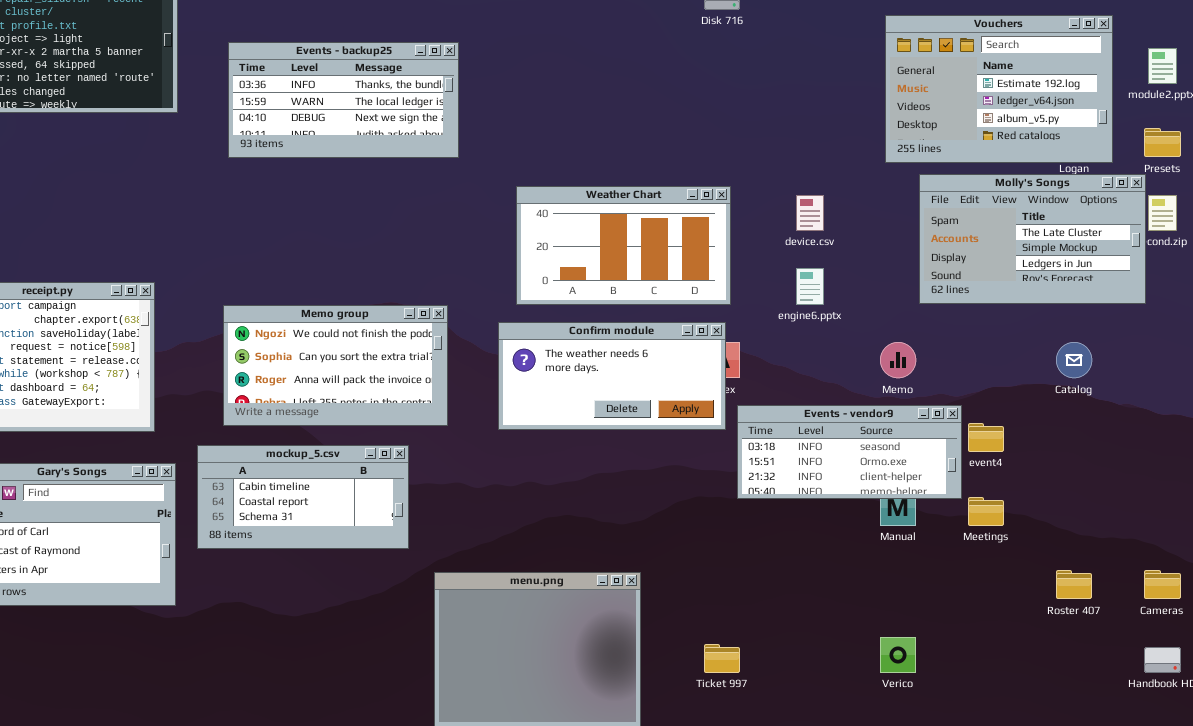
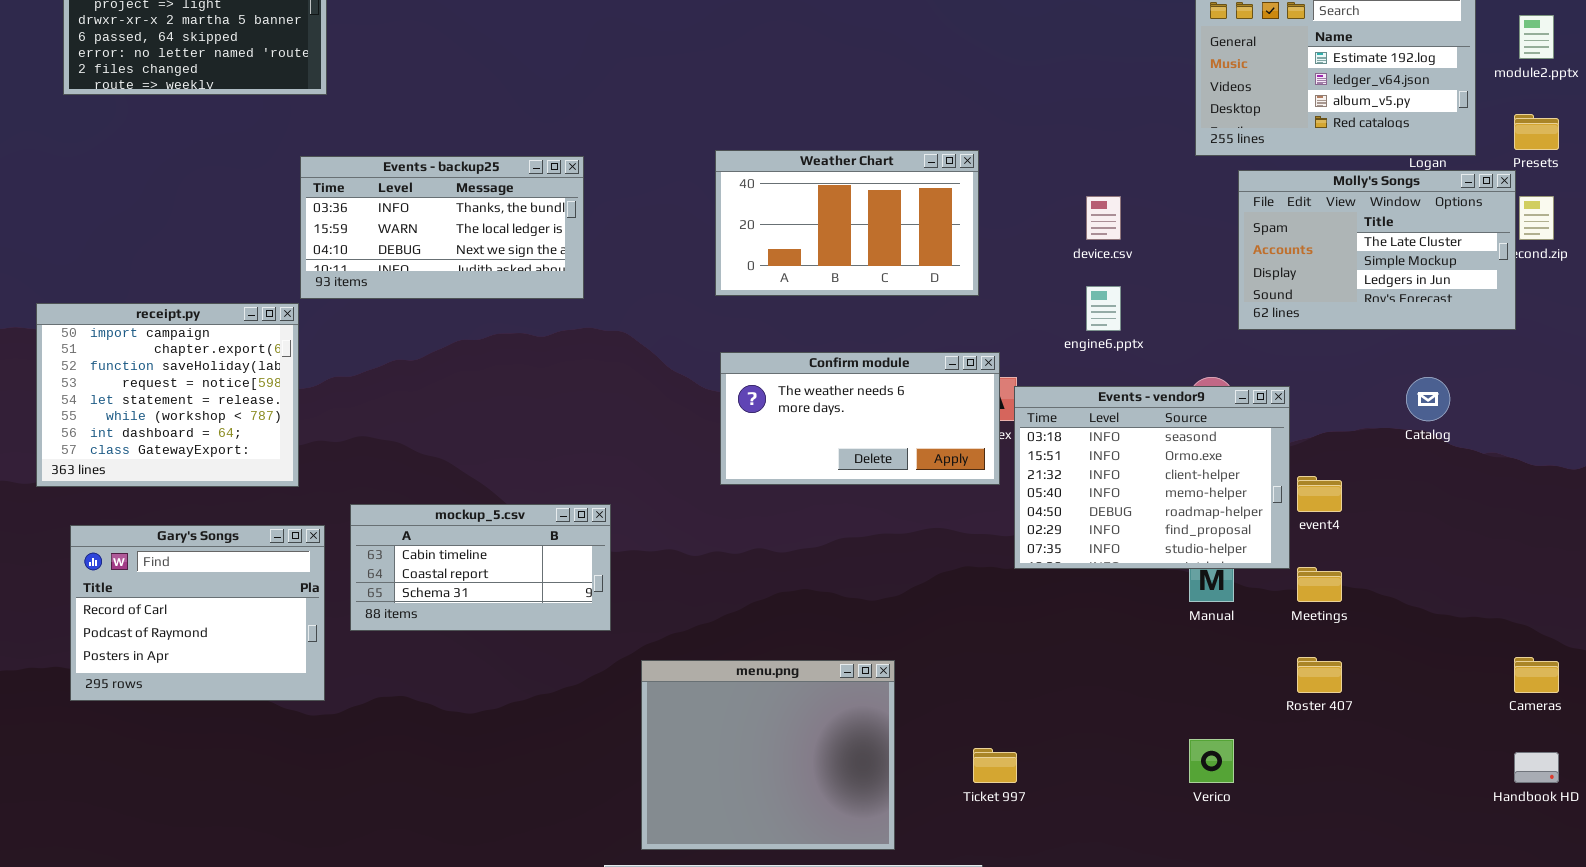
Events - backup25: [228,42,459,158] -> [300,156,584,299], moved
Weather Chart: [516,186,731,305] -> [715,150,979,296], moved
Memo group: [223,305,448,426] -> none, closed
Events - vendor9: [737,405,962,499] -> [1014,386,1290,569], resized
Roster 407: [1056,570,1092,599] -> [1297,657,1342,693], moved

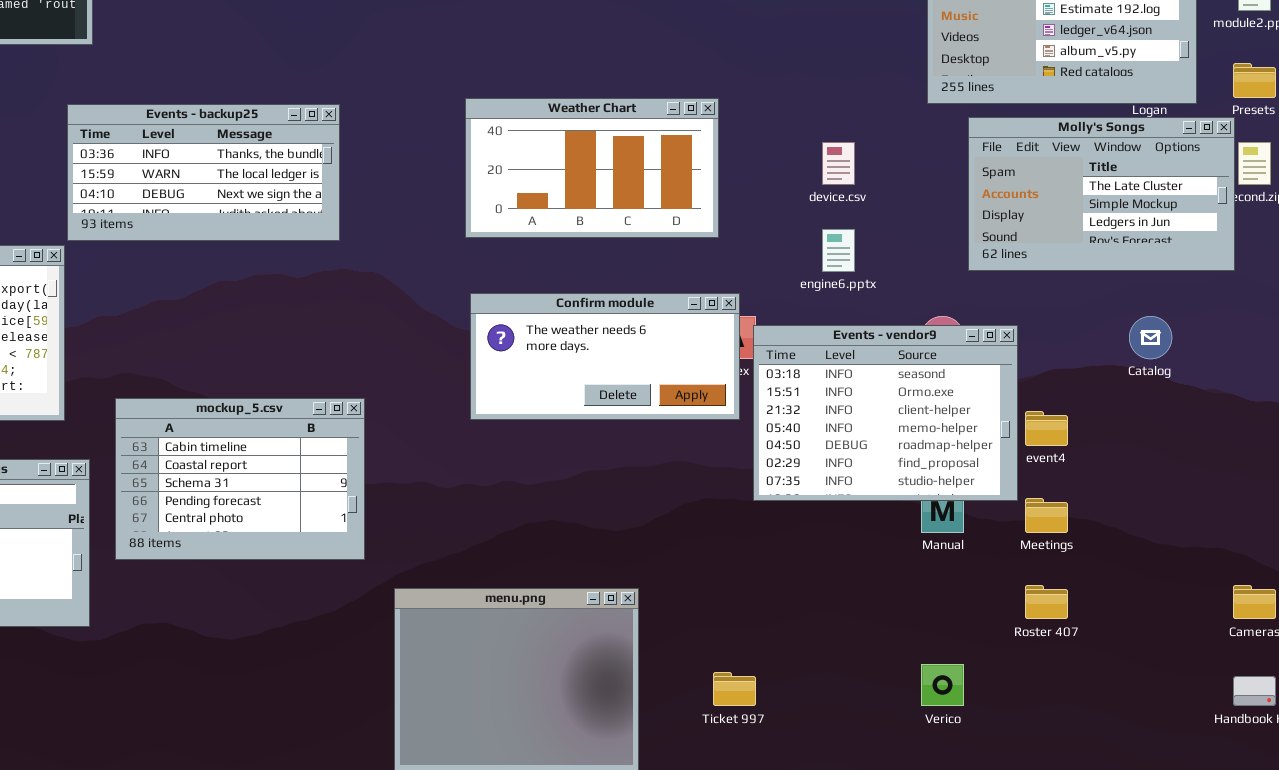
mockup_5.csv: [350,504,611,631] -> [115,398,365,560], resized

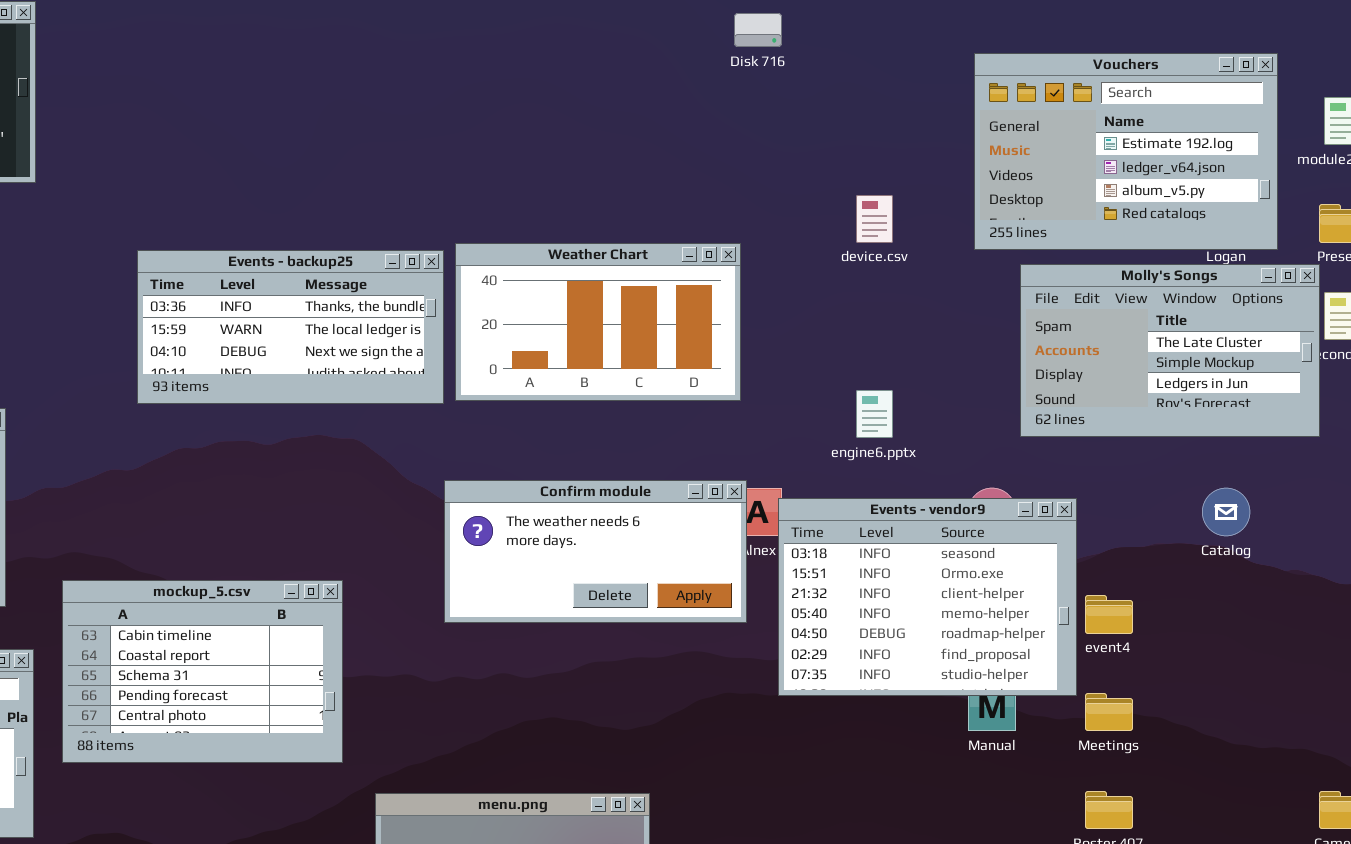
Events - backup25: [67,104,340,241] -> [137,250,444,404], moved
device.csv: [822,142,855,185] -> [856,195,893,243], moved
Confirm module: [470,293,740,420] -> [444,480,747,623], moved

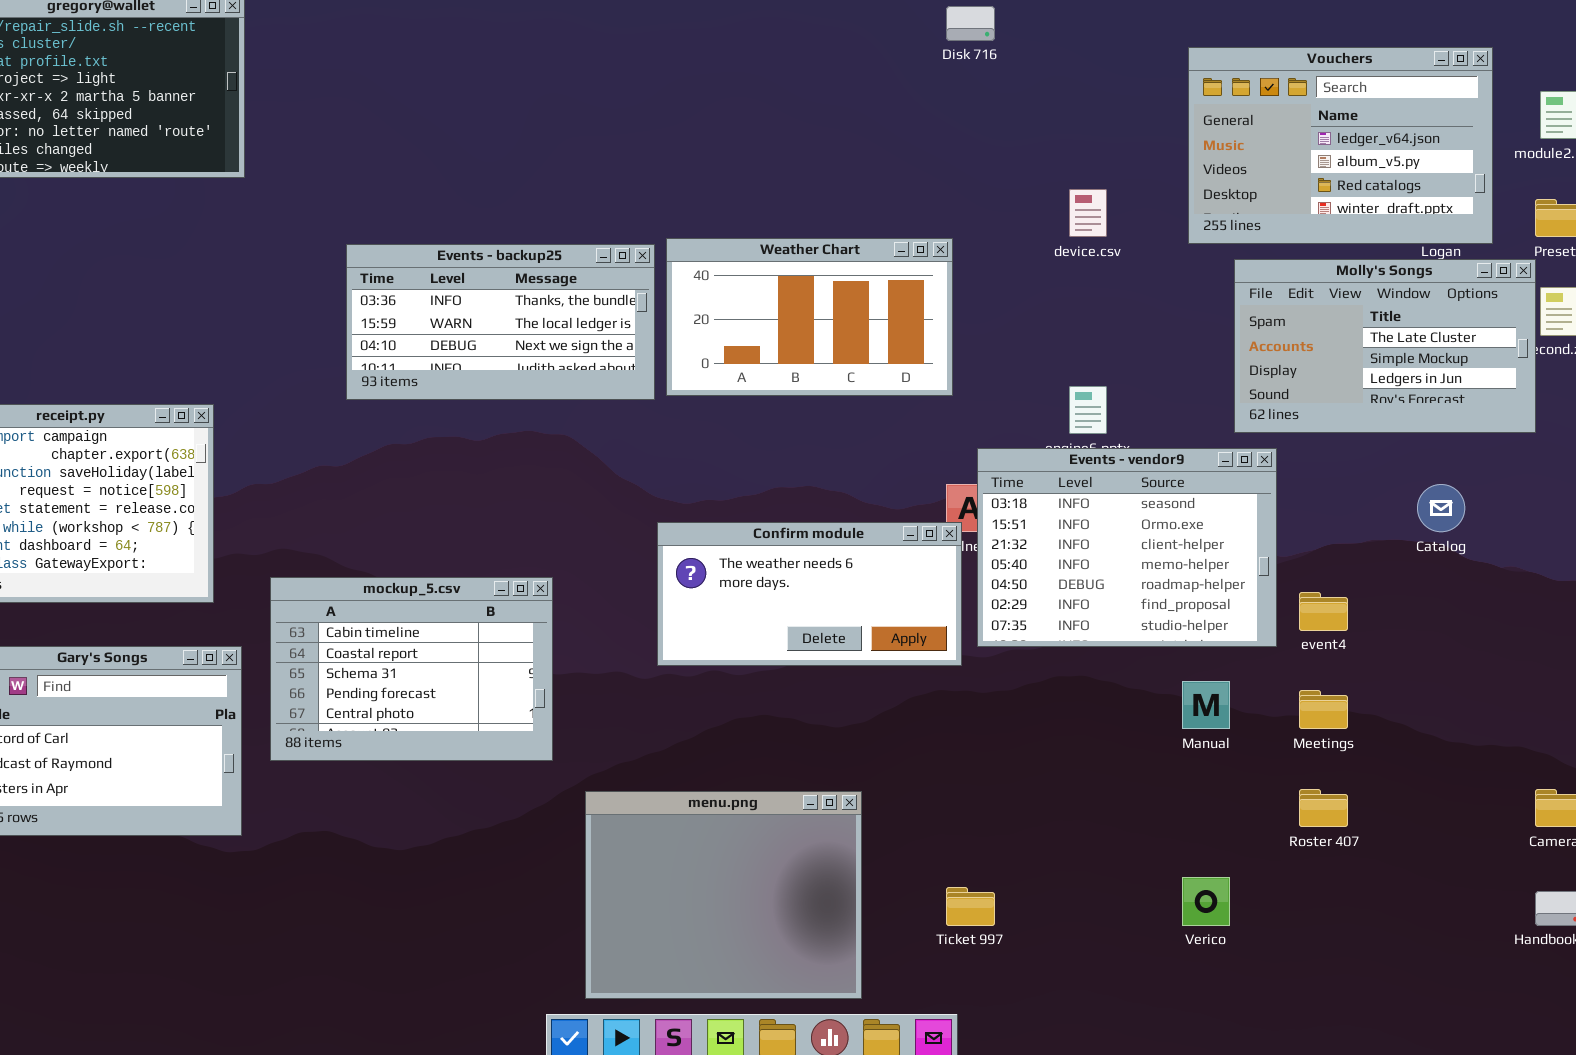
Vouchers: [974,53,1278,250] -> [1188,47,1493,244], scrolled down 1 row
Confirm module: [444,480,747,623] -> [657,522,962,666], moved
Events - vendor9: [778,498,1077,696] -> [977,448,1277,647], moved

